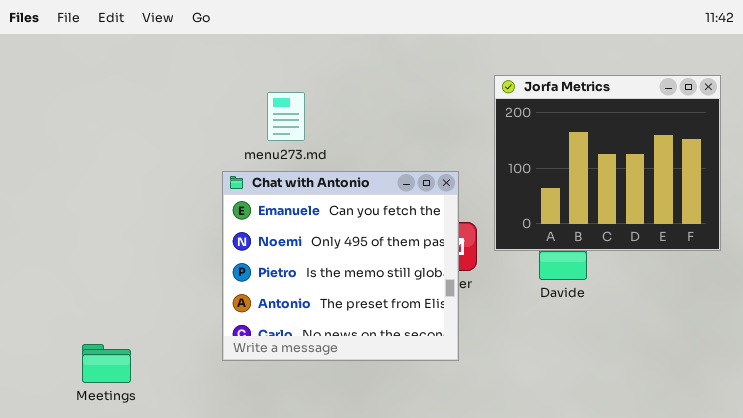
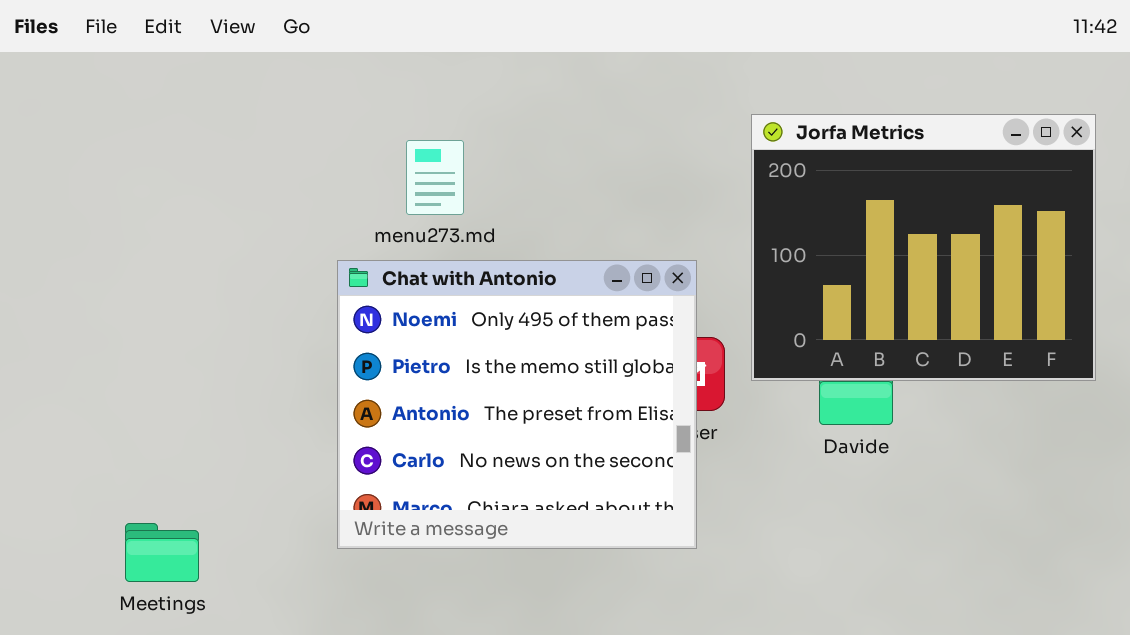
Chat with Antonio: [222,171,459,361] -> [337,260,697,549], scrolled down 1 row

